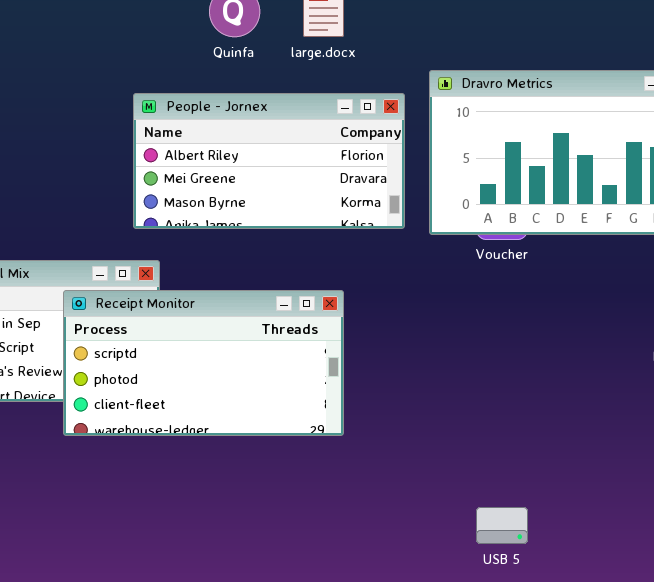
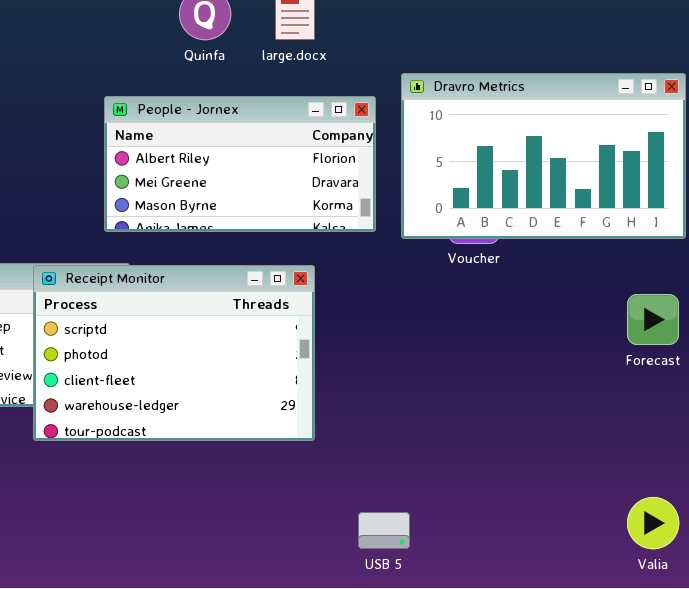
Receipt Monitor: [63,290,344,436] -> [33,265,315,441], resized
USB 5: [476,507,528,544] -> [358,512,410,549], moved

